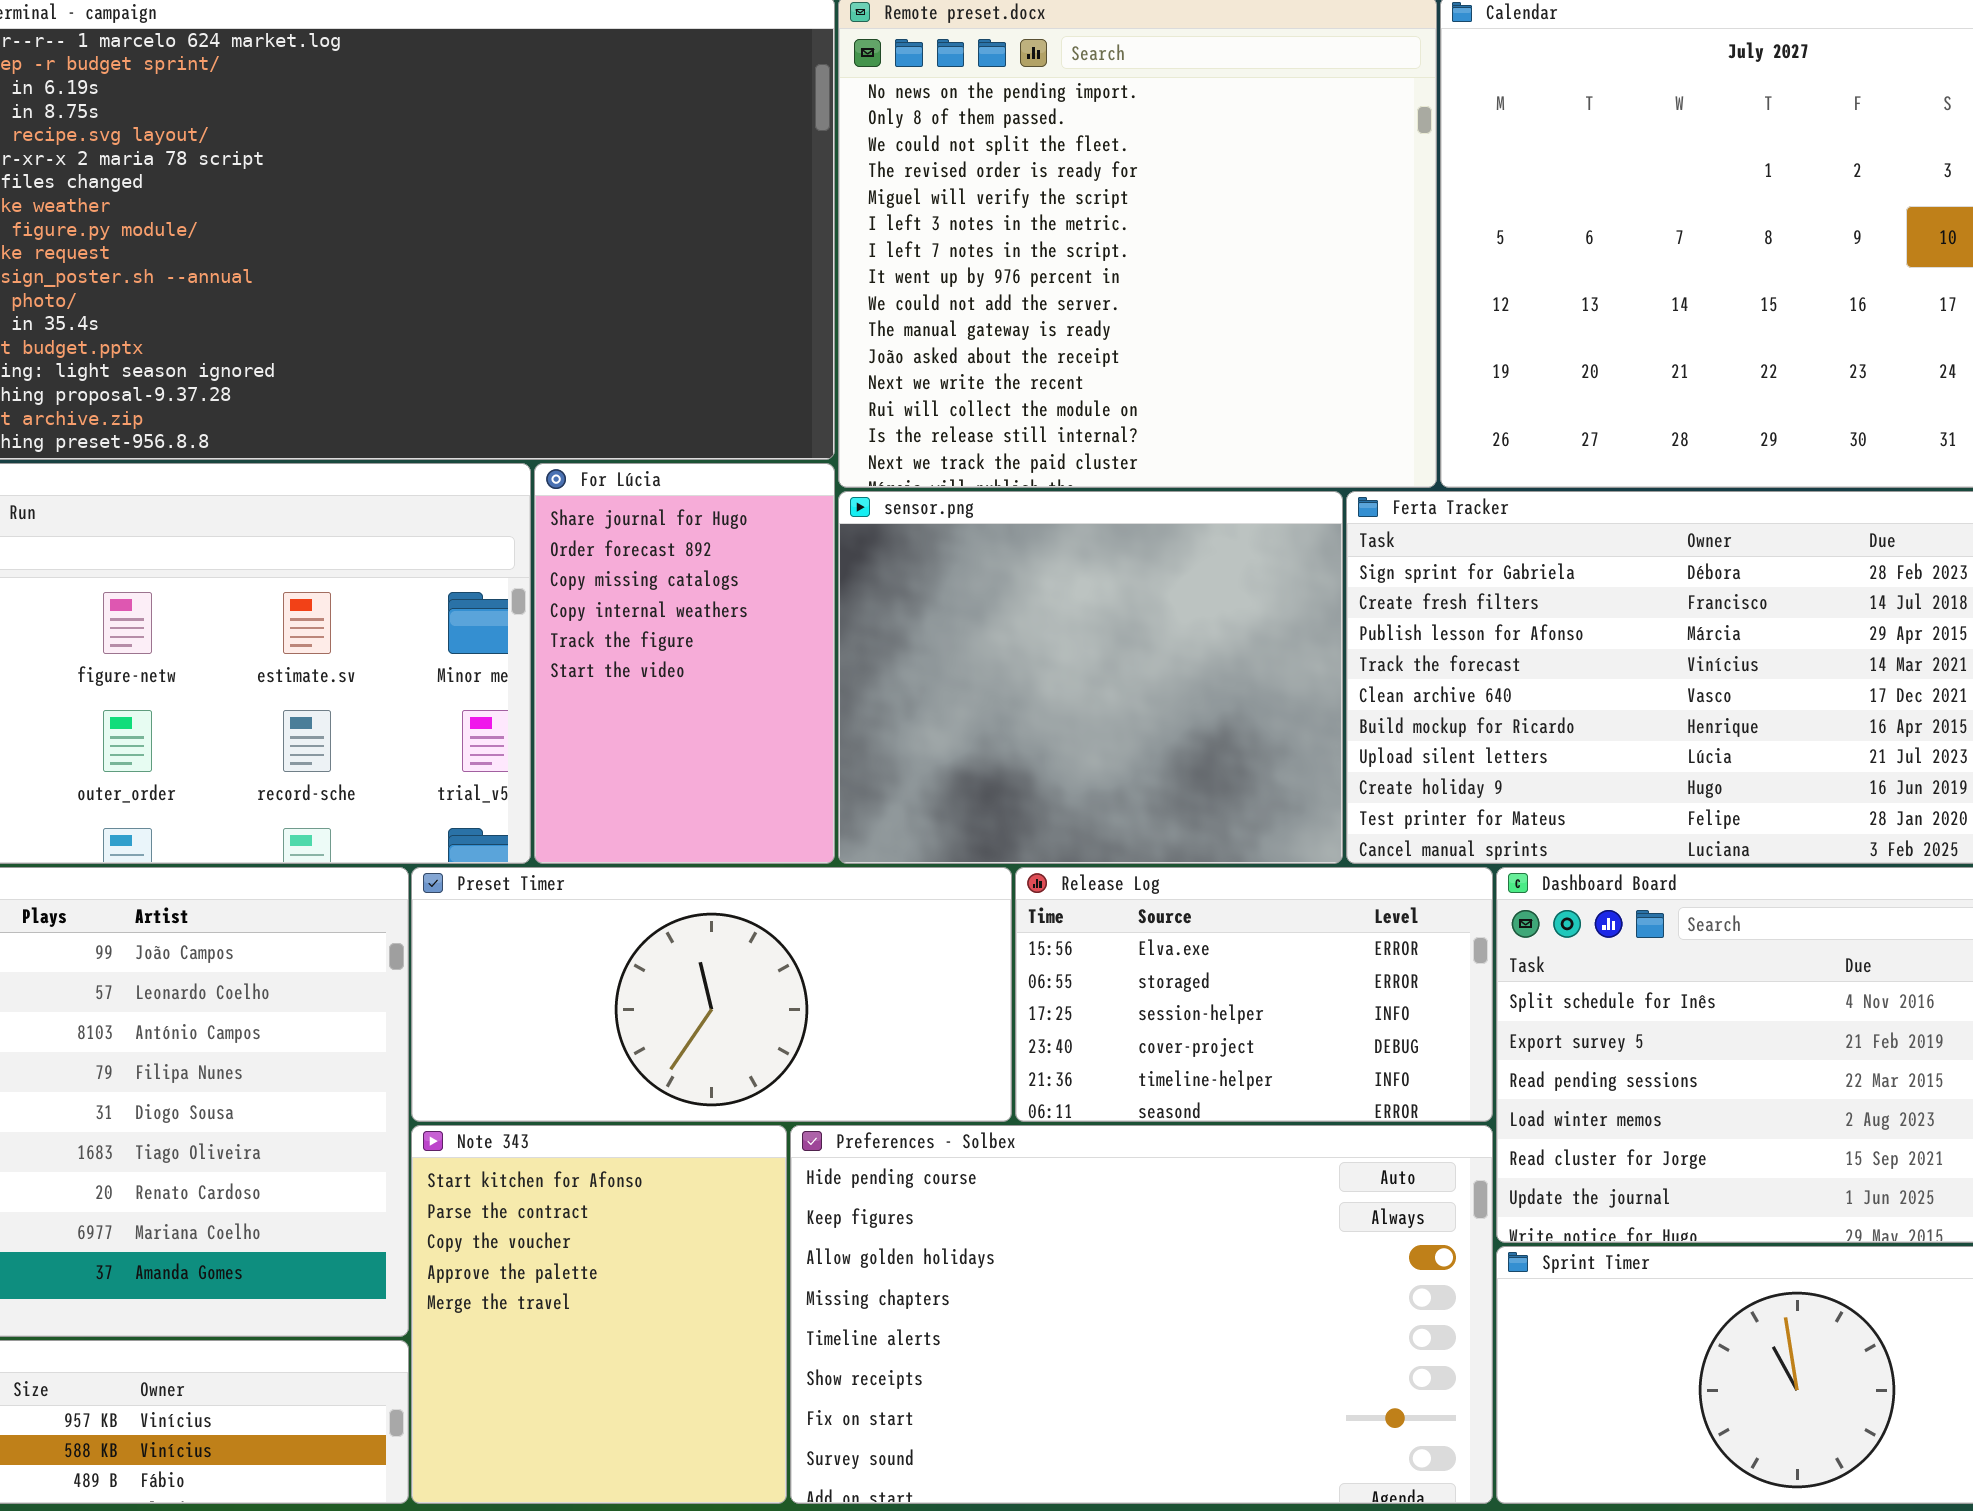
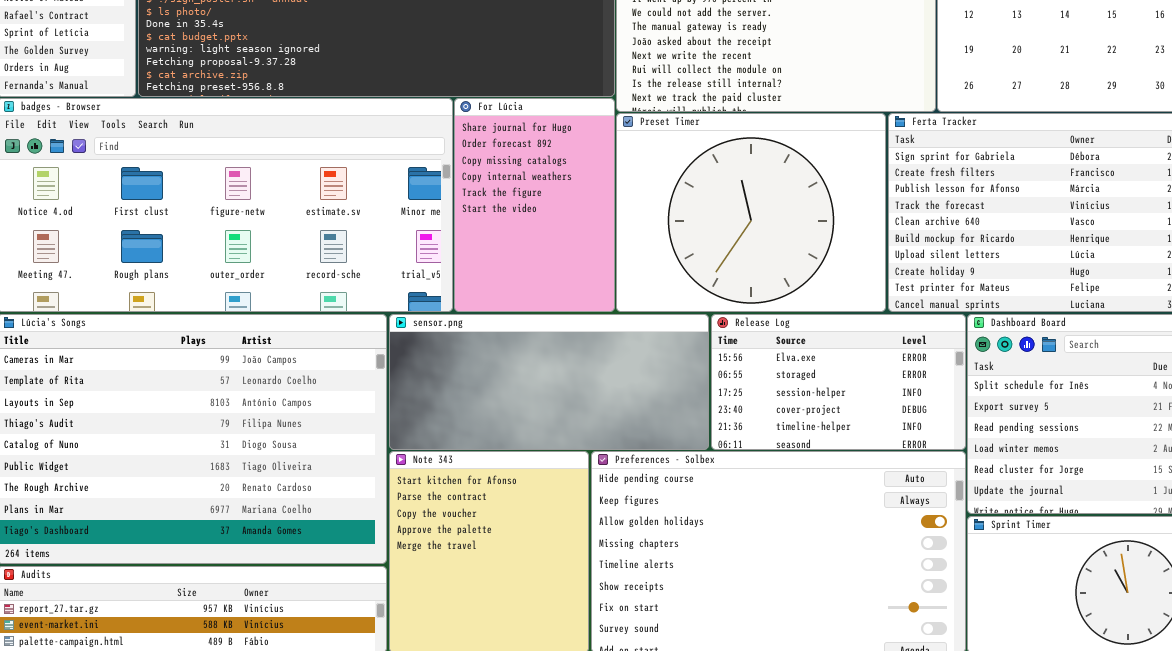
sensor.png: [838,491,1343,864] -> [389,314,709,450], moved, resized
Preset Timer: [411,867,1012,1122] -> [616,113,886,312], moved, resized

